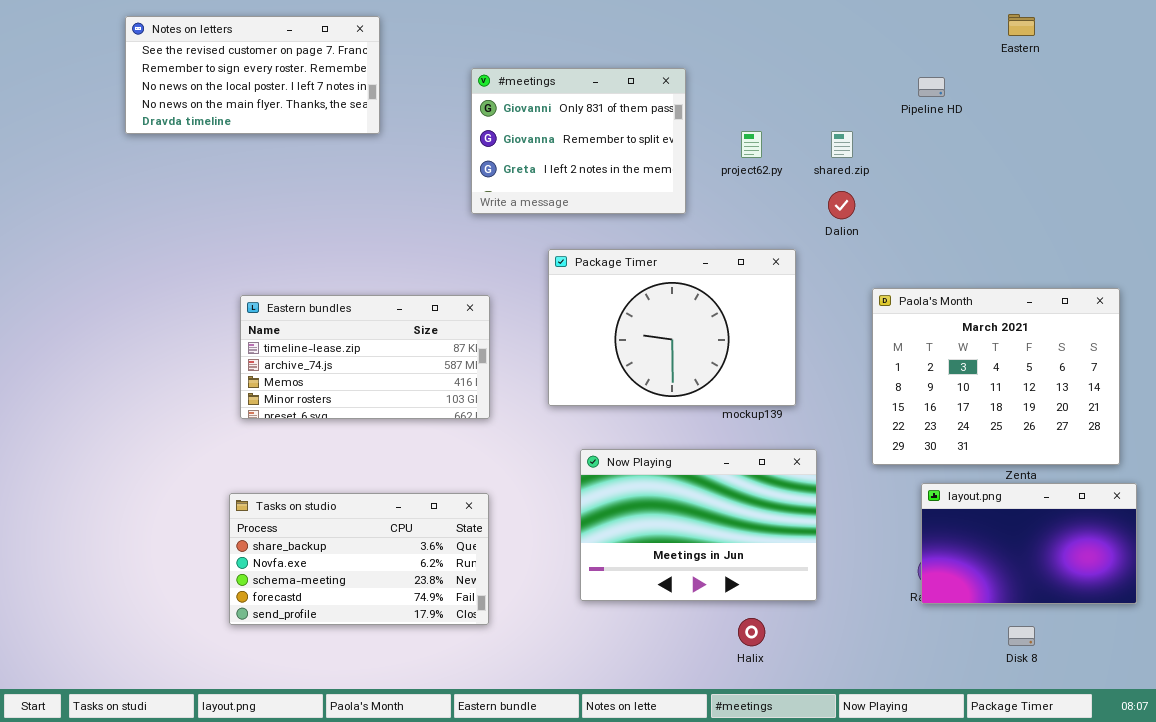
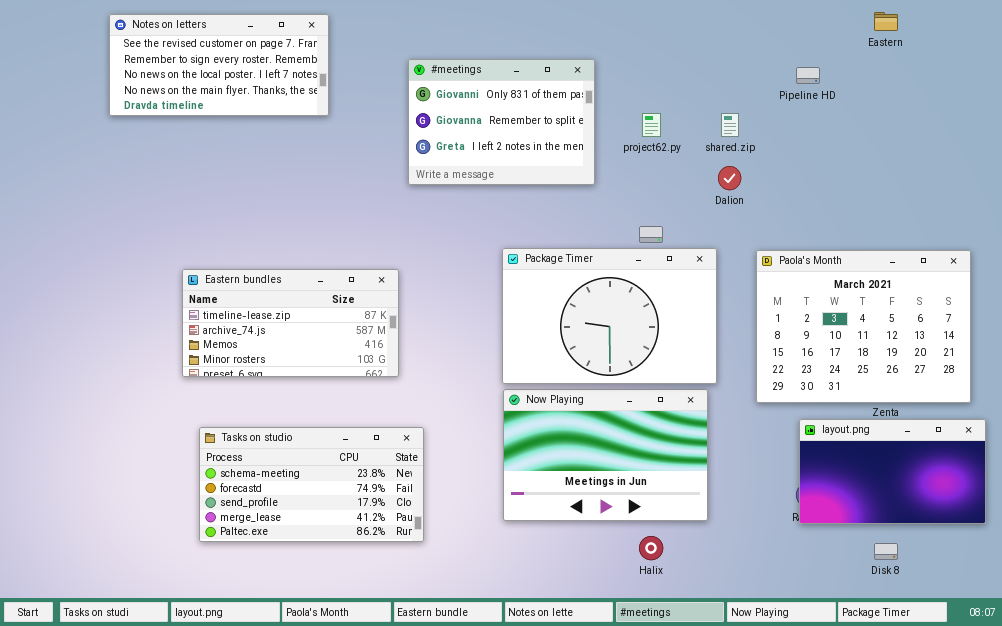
Package Timer: [548,249,796,406] -> [502,248,717,384], moved
Eastern bundles: [240,295,490,419] -> [182,269,399,377], moved
Tasks on studio: [229,493,489,625] -> [199,427,424,542], scrolled down 2 rows

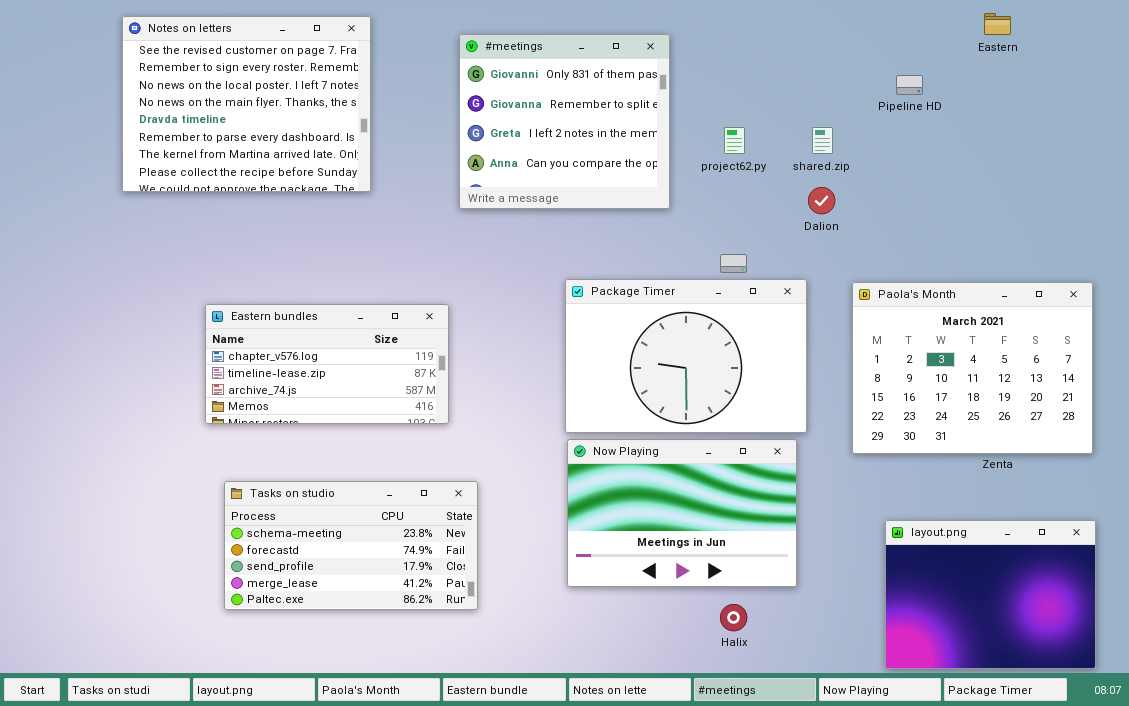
Notes on letters: [109,14,329,116] -> [122,16,371,192], resized
#meetings: [408,59,595,185] -> [459,34,670,209], resized
Eastern bundles: [182,269,399,377] -> [205,304,449,424], scrolled up 1 row
layout.png: [799,419,986,524] -> [885,520,1096,669], moved, resized

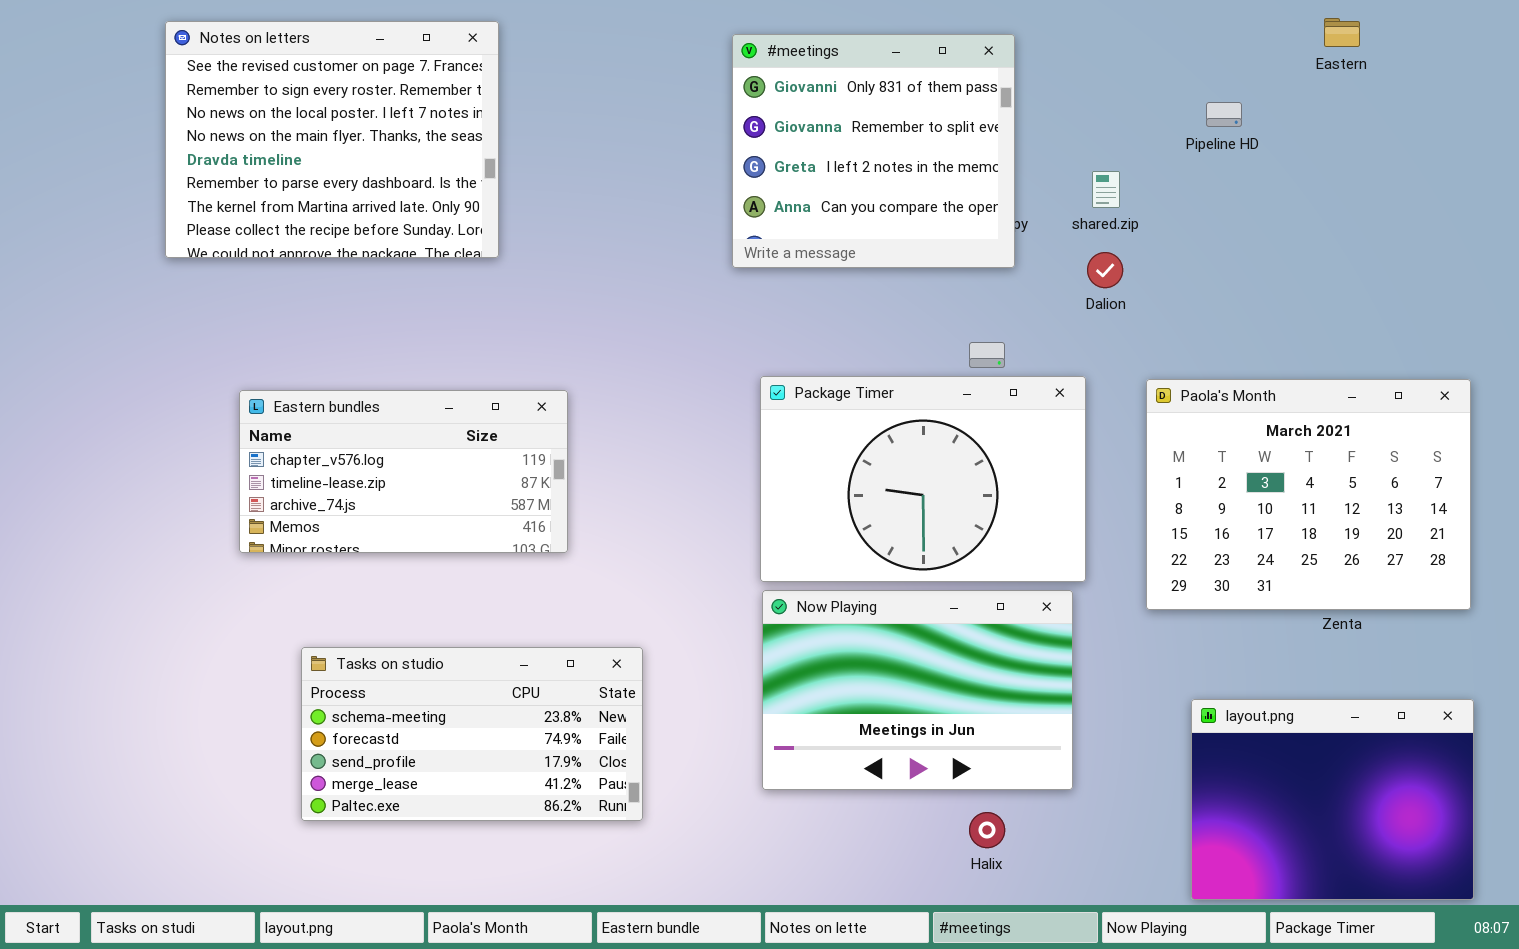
#meetings: [459,34,670,209] -> [732,34,1015,268], moved
Eastern bundles: [205,304,449,424] -> [239,390,568,553], moved

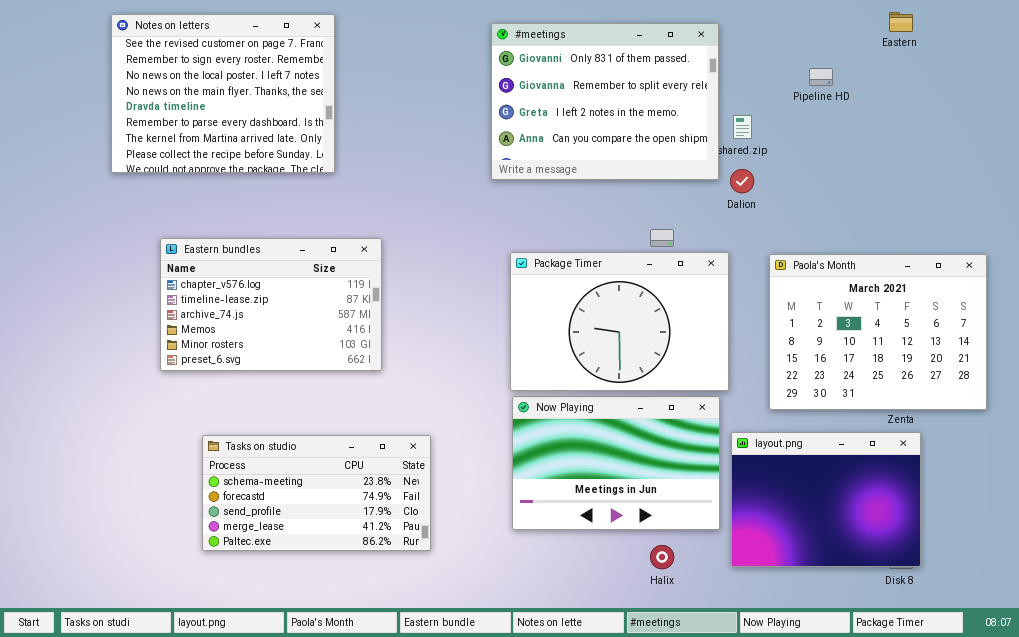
#meetings: [732,34,1015,268] -> [491,23,719,180], resized
Eastern bundles: [239,390,568,553] -> [160,238,382,371], resized
layout.png: [1191,699,1474,900] -> [731,432,921,567], moved

